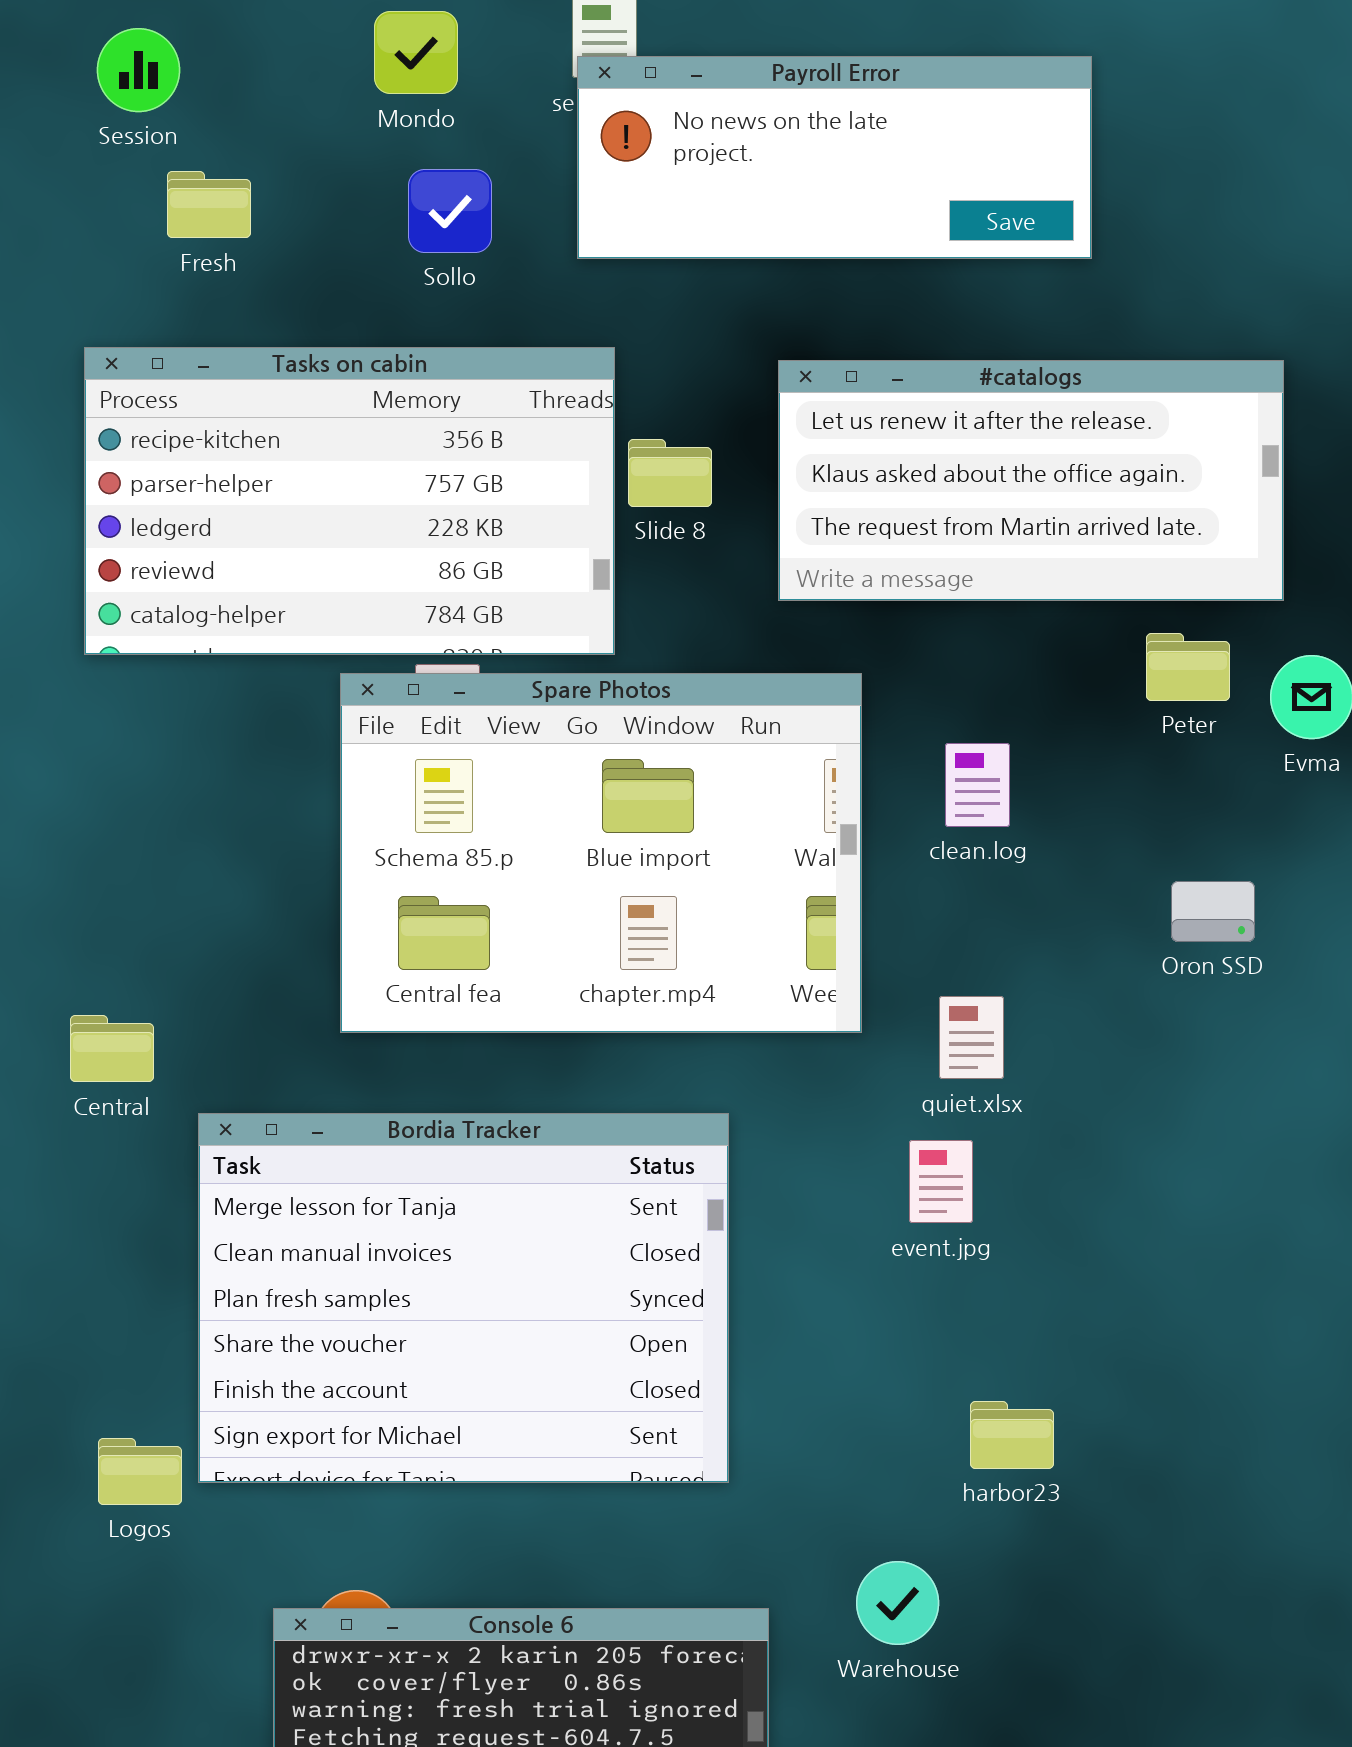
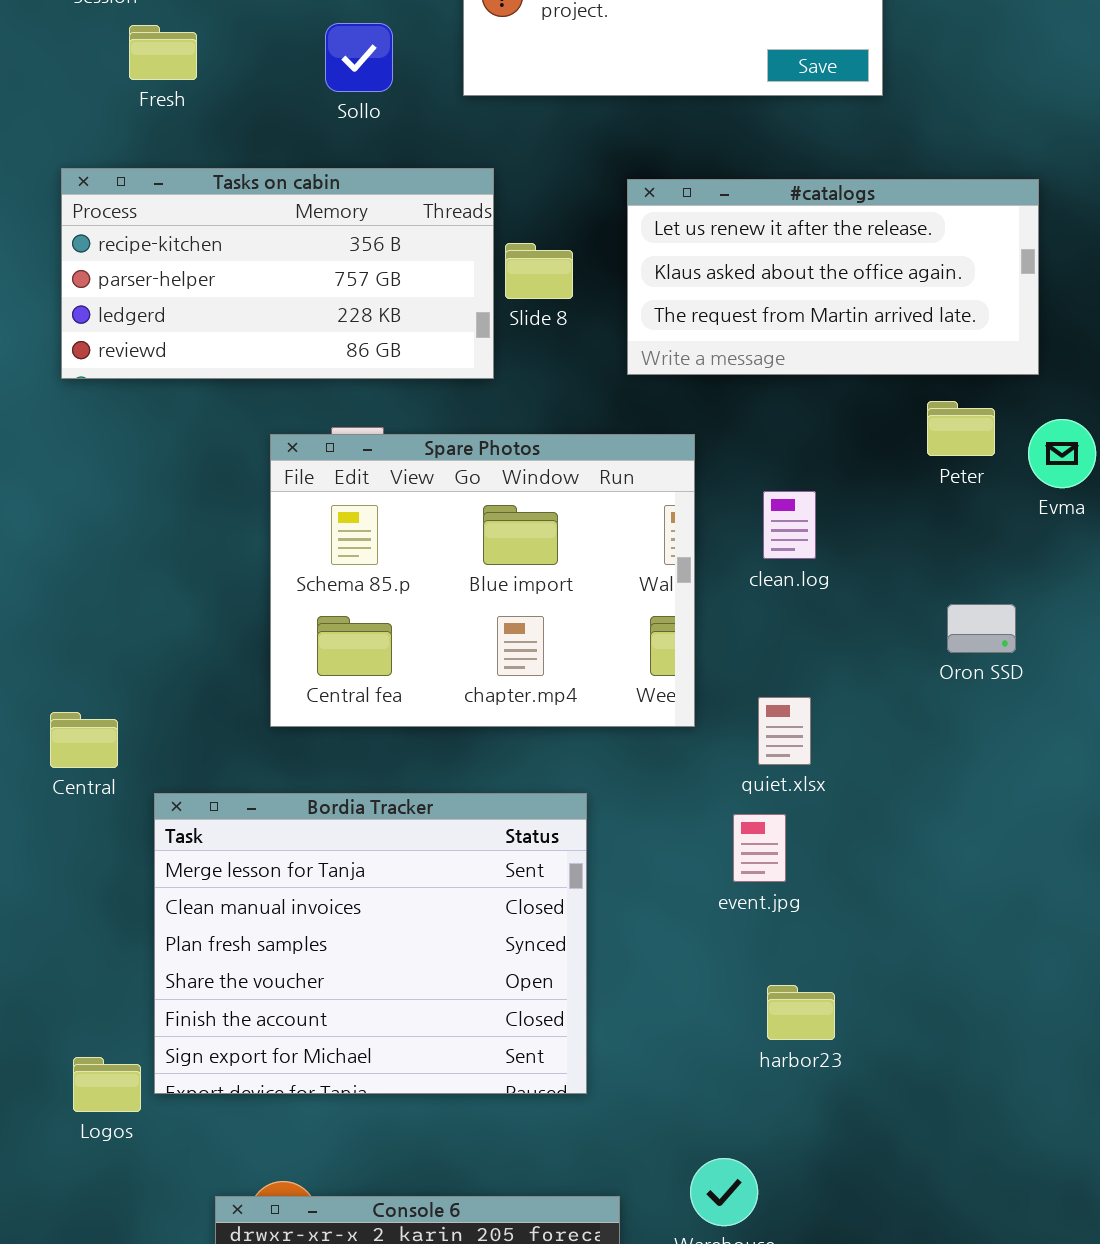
Tasks on cabin: [84,347,615,655] -> [61,168,494,379], resized
harbor23: [970,1401,1054,1469] -> [767,985,835,1040], moved

